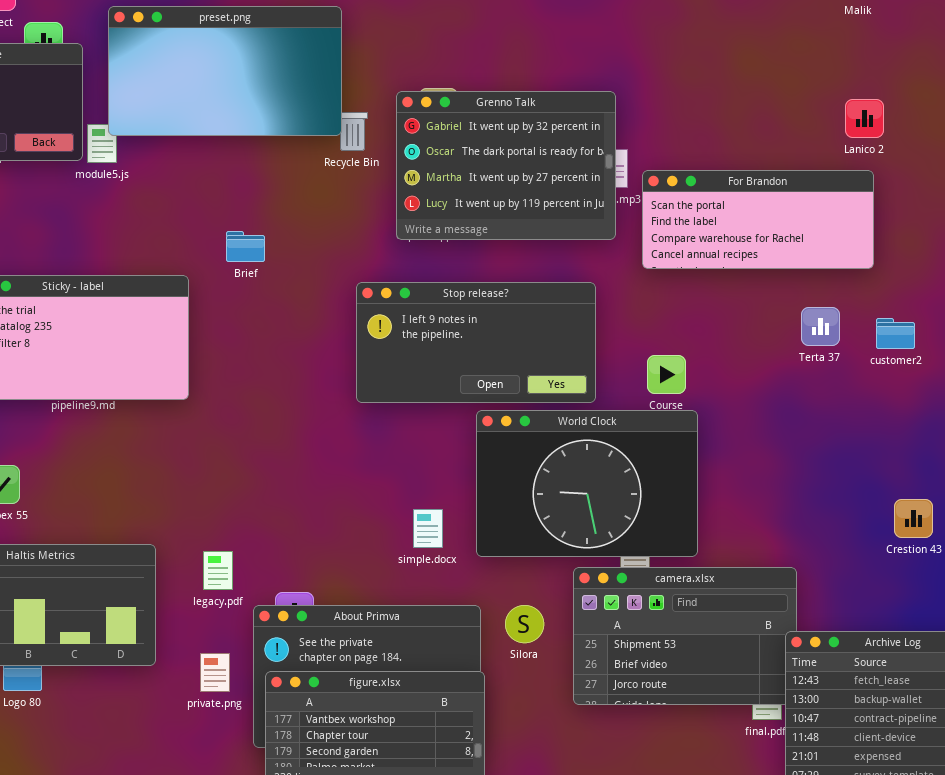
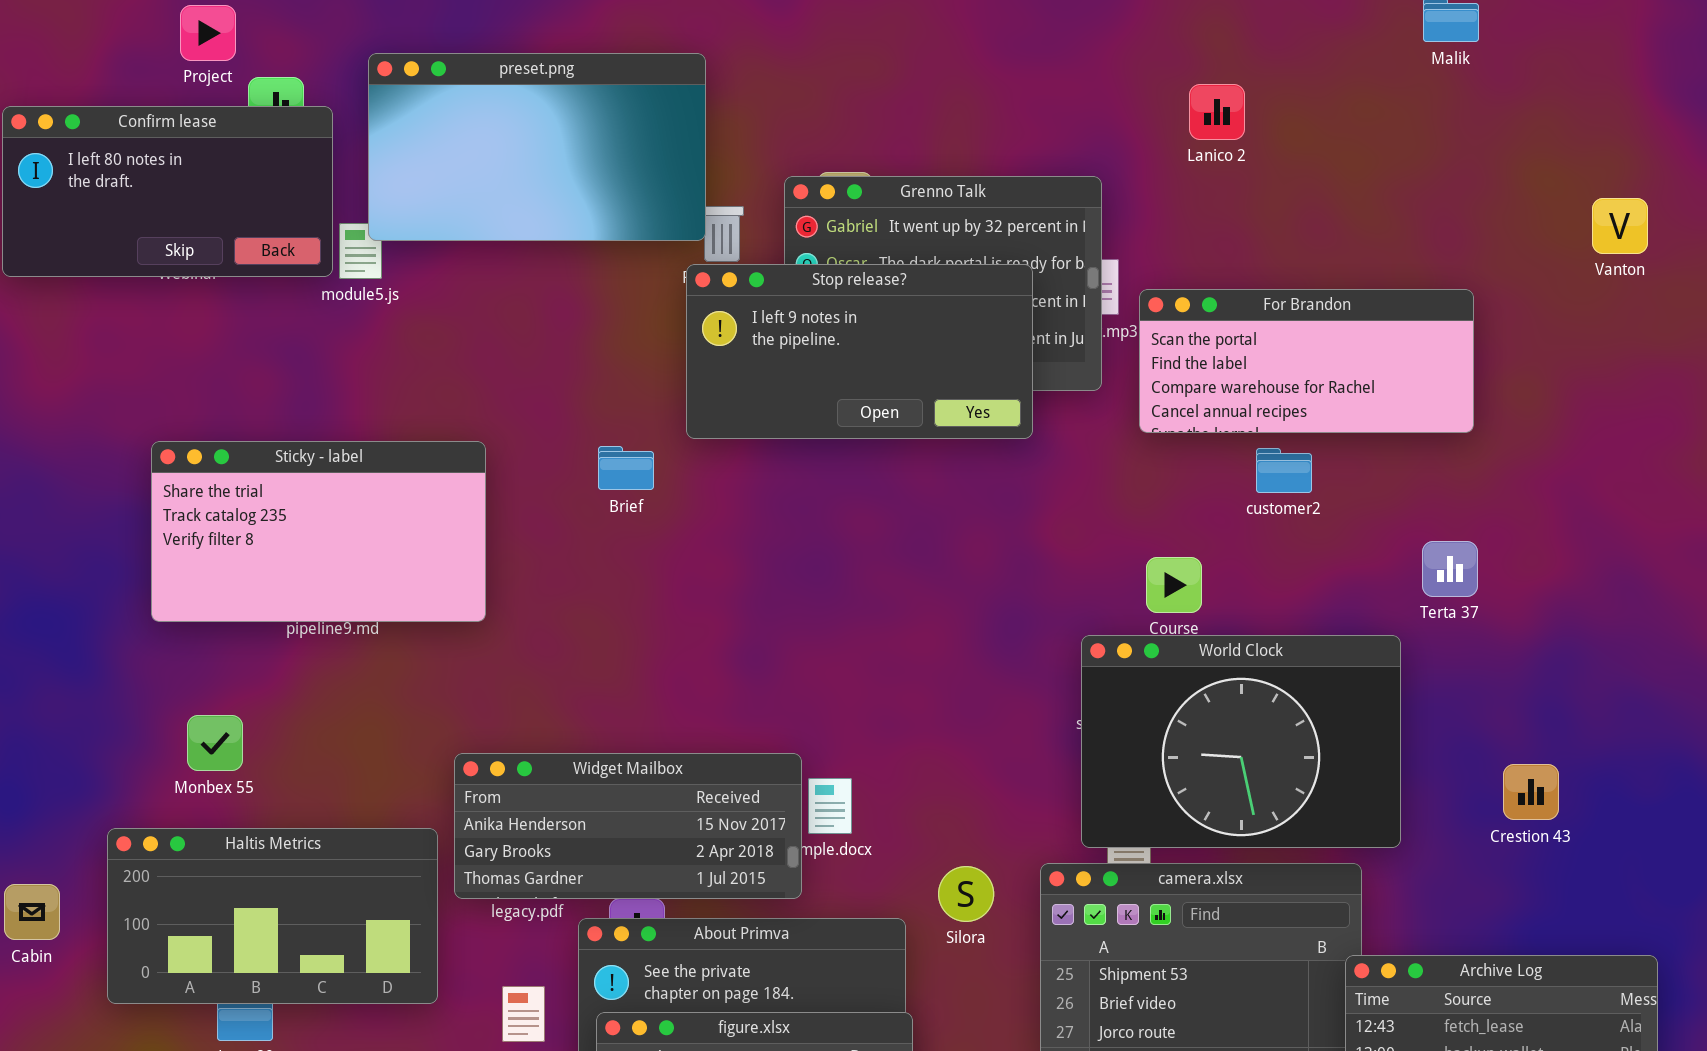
Lanico 2: [845,99,884,138] -> [1189,84,1245,140], moved
Brief: [226,231,265,262] -> [598,446,654,490], moved
Stop release?: [356,282,596,403] -> [686,264,1033,439], moved
Terta 37: [801,307,840,346] -> [1422,541,1478,597], moved
customer2: [876,318,915,349] -> [1256,448,1312,493], moved
World Clock: [476,410,698,557] -> [1081,635,1401,848], moved
Widget Mailbox: none -> [454,753,802,899], opened
Silora: [505,605,544,643] -> [938,866,994,922], moved

